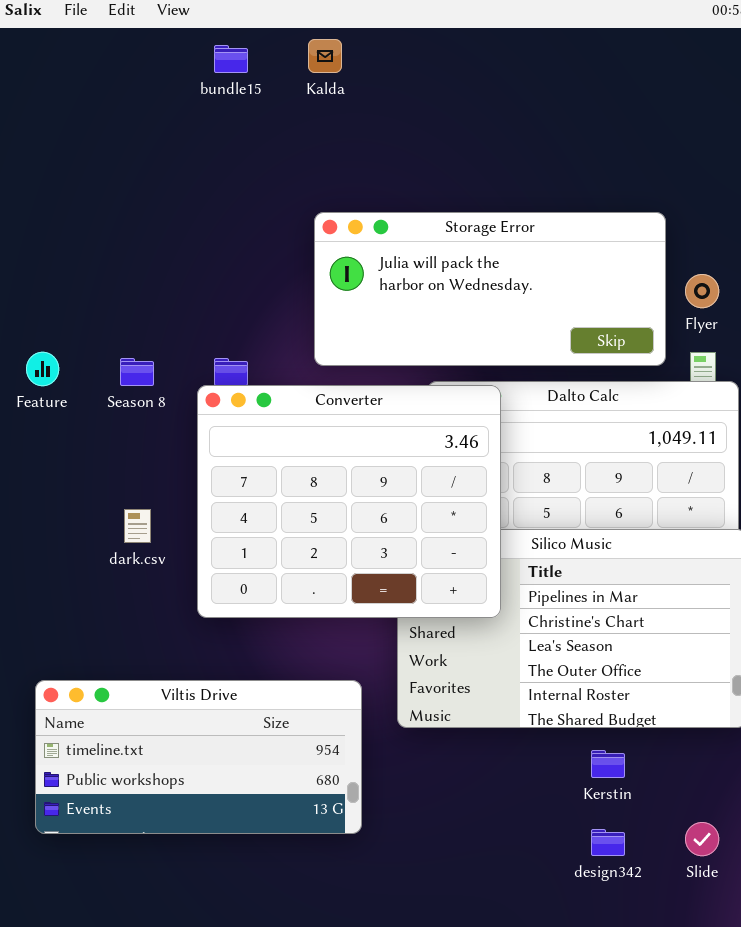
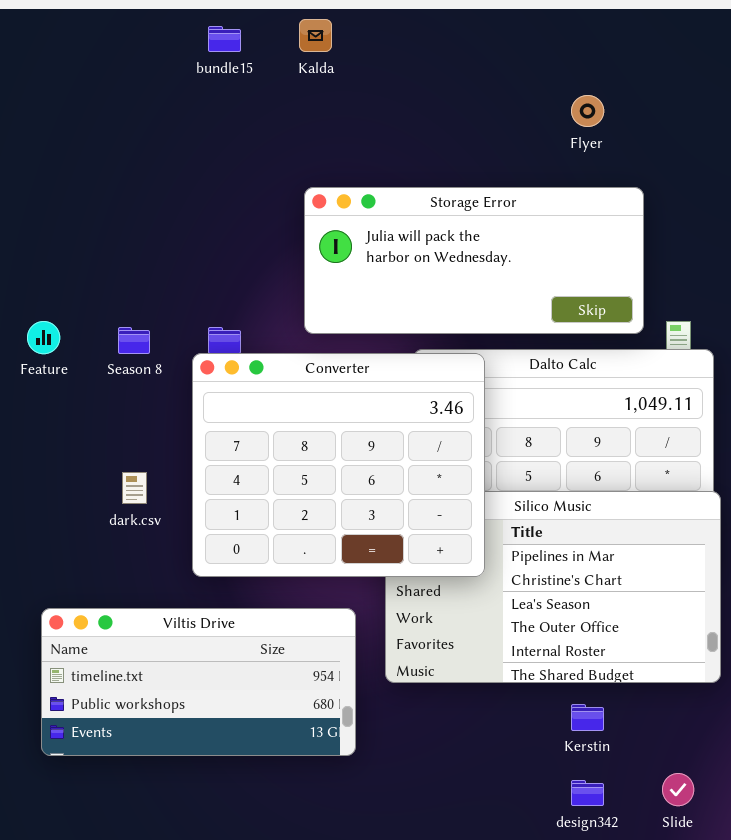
Flyer: [685,274,719,308] -> [571,95,604,127], moved
Viltis Drive: [35,680,362,834] -> [41,608,356,756], moved

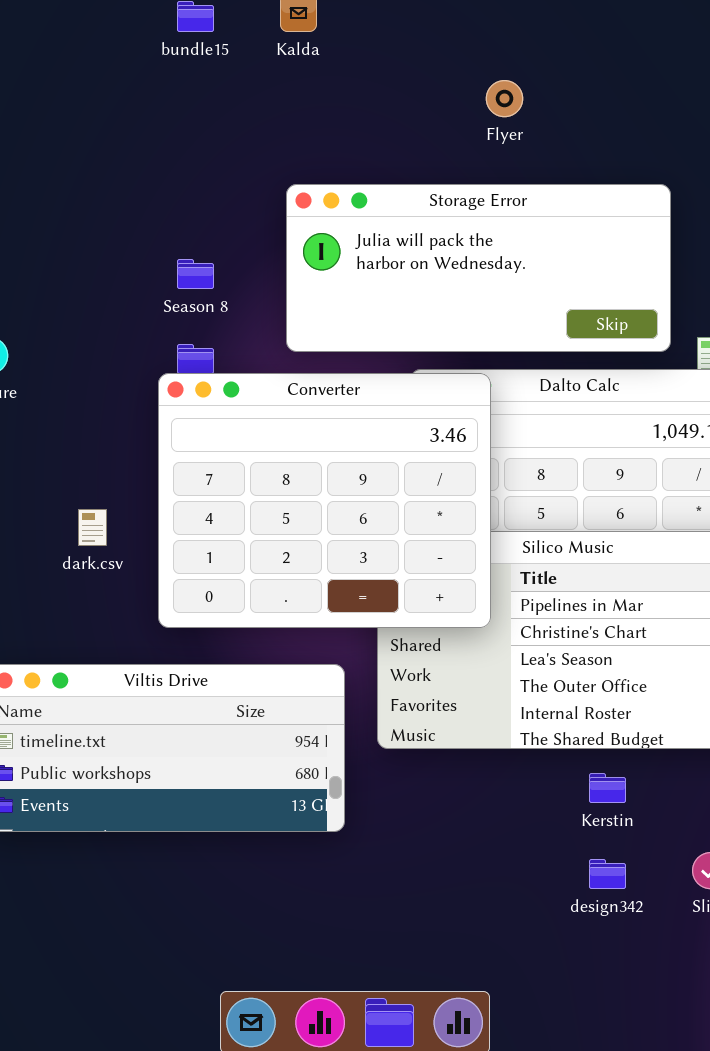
Flyer: [571,95,604,127] -> [486,80,523,117], moved
Season 8: [118,327,150,354] -> [177,259,214,289], moved

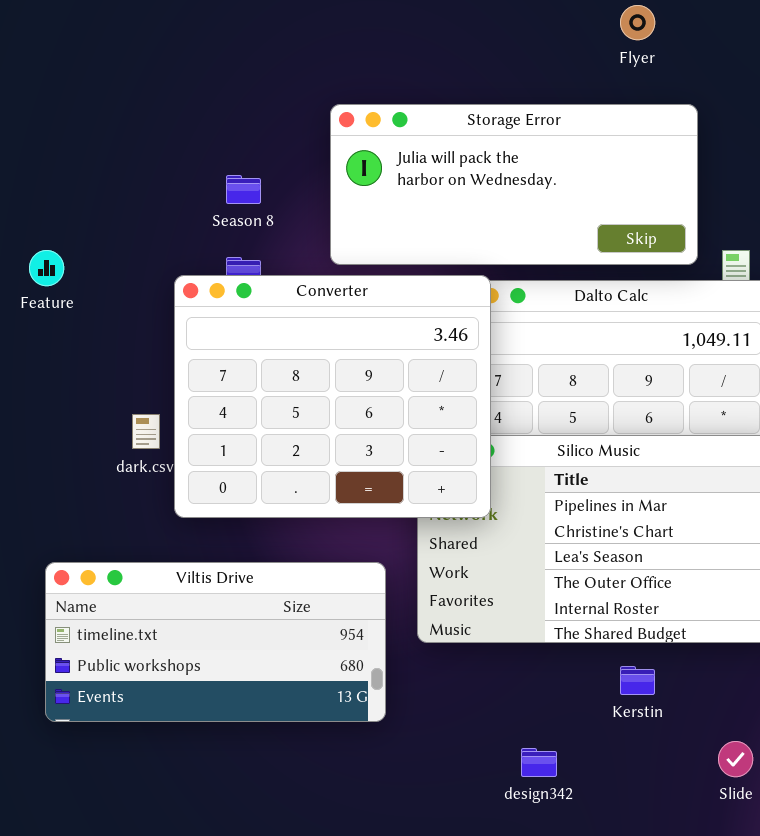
Flyer: [486,80,523,117] -> [620,5,655,40], moved
Converter: [158,373,491,628] -> [174,275,491,518], moved
design342: [589,859,626,889] -> [521,748,557,777], moved

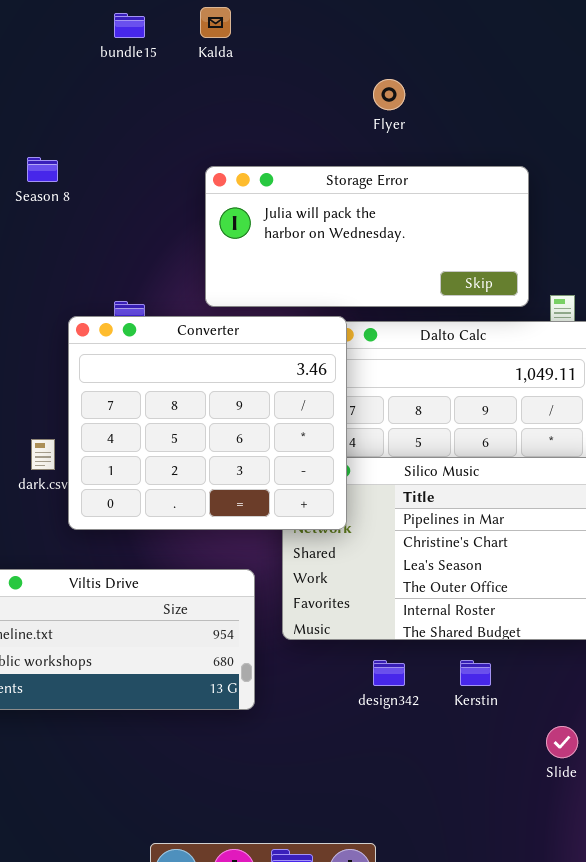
Flyer: [620,5,655,40] -> [373,79,405,110], moved
Season 8: [226,175,261,204] -> [27,157,58,182], moved
design342: [521,748,557,777] -> [373,660,405,686], moved

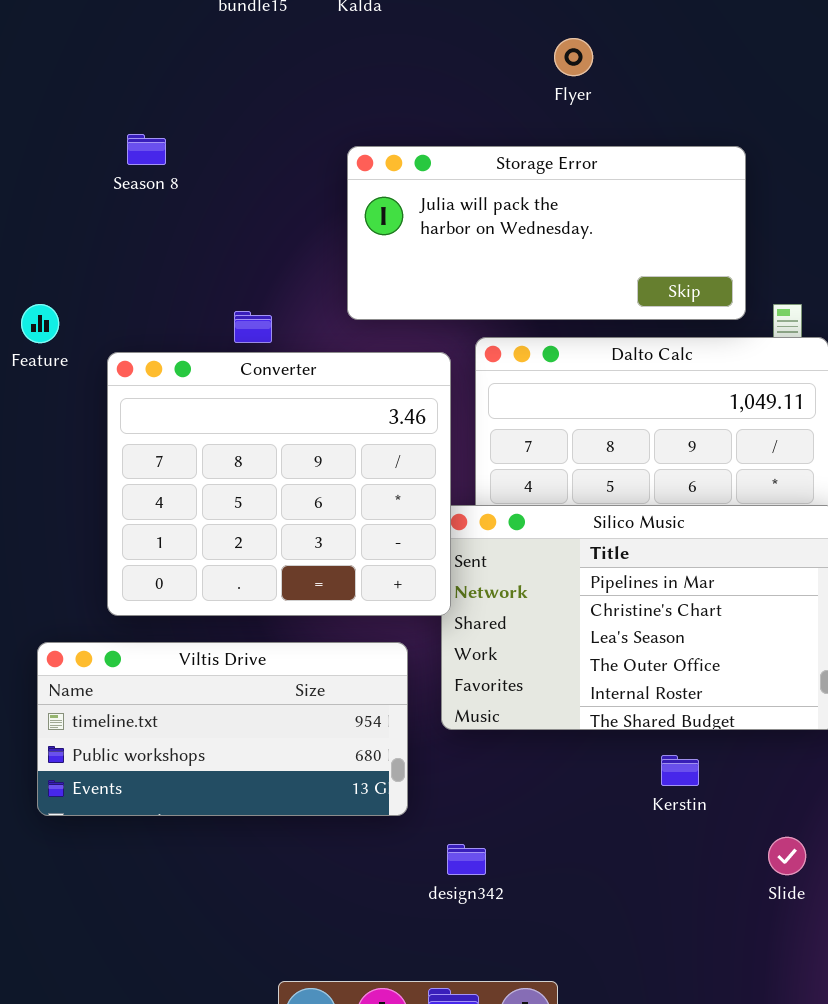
Converter: [68,316,347,530] -> [107,352,451,616], moved
design342: [373,660,405,686] -> [447,844,486,875], moved

